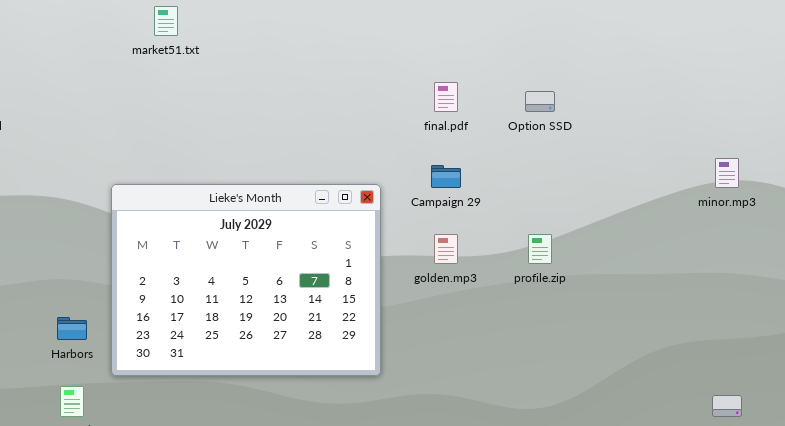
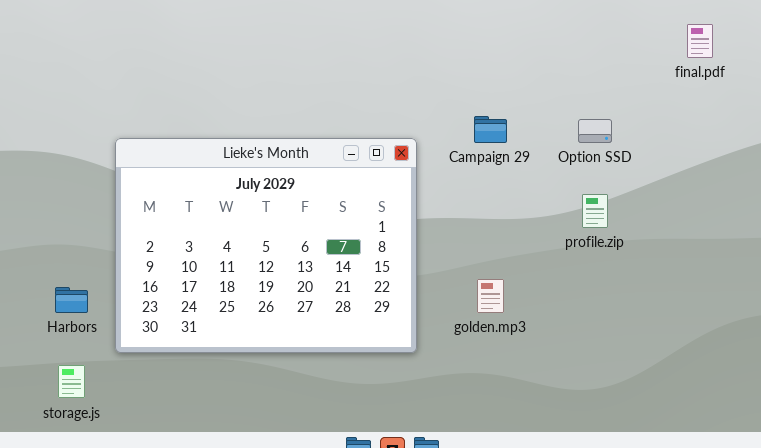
final.pdf: [434,82,458,112] -> [687,24,713,58], moved
Option SSD: [525,91,555,112] -> [578,119,612,143], moved
golden.mp3: [434,234,458,264] -> [477,279,504,313], moved

